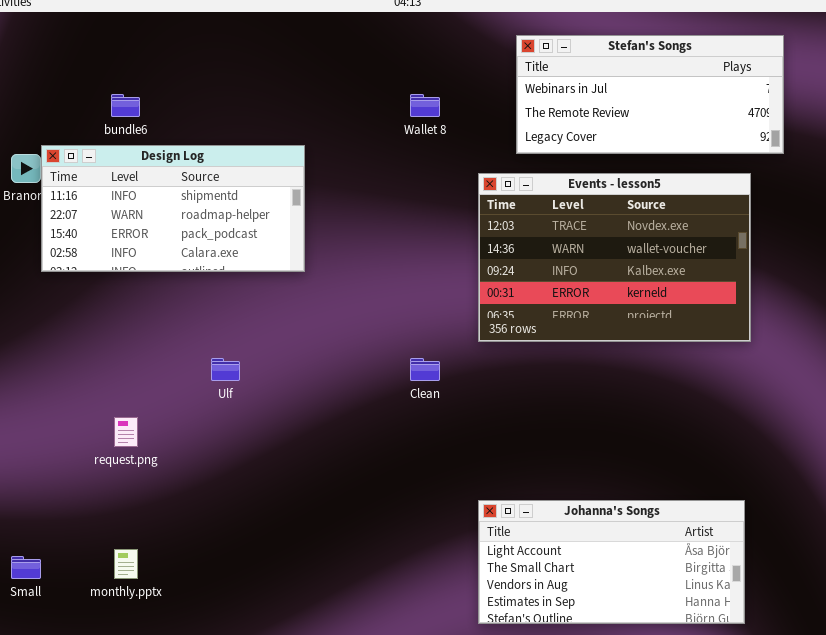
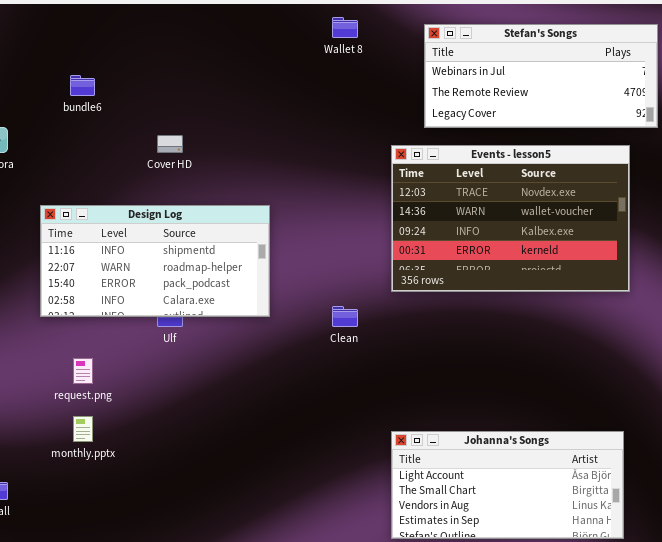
Wallet 8: [410,94,440,117] -> [332,17,358,38], moved
Design Log: [41,145,305,272] -> [40,205,270,317], moved
monthly.pptx: [114,549,138,579] -> [73,416,93,442], moved

